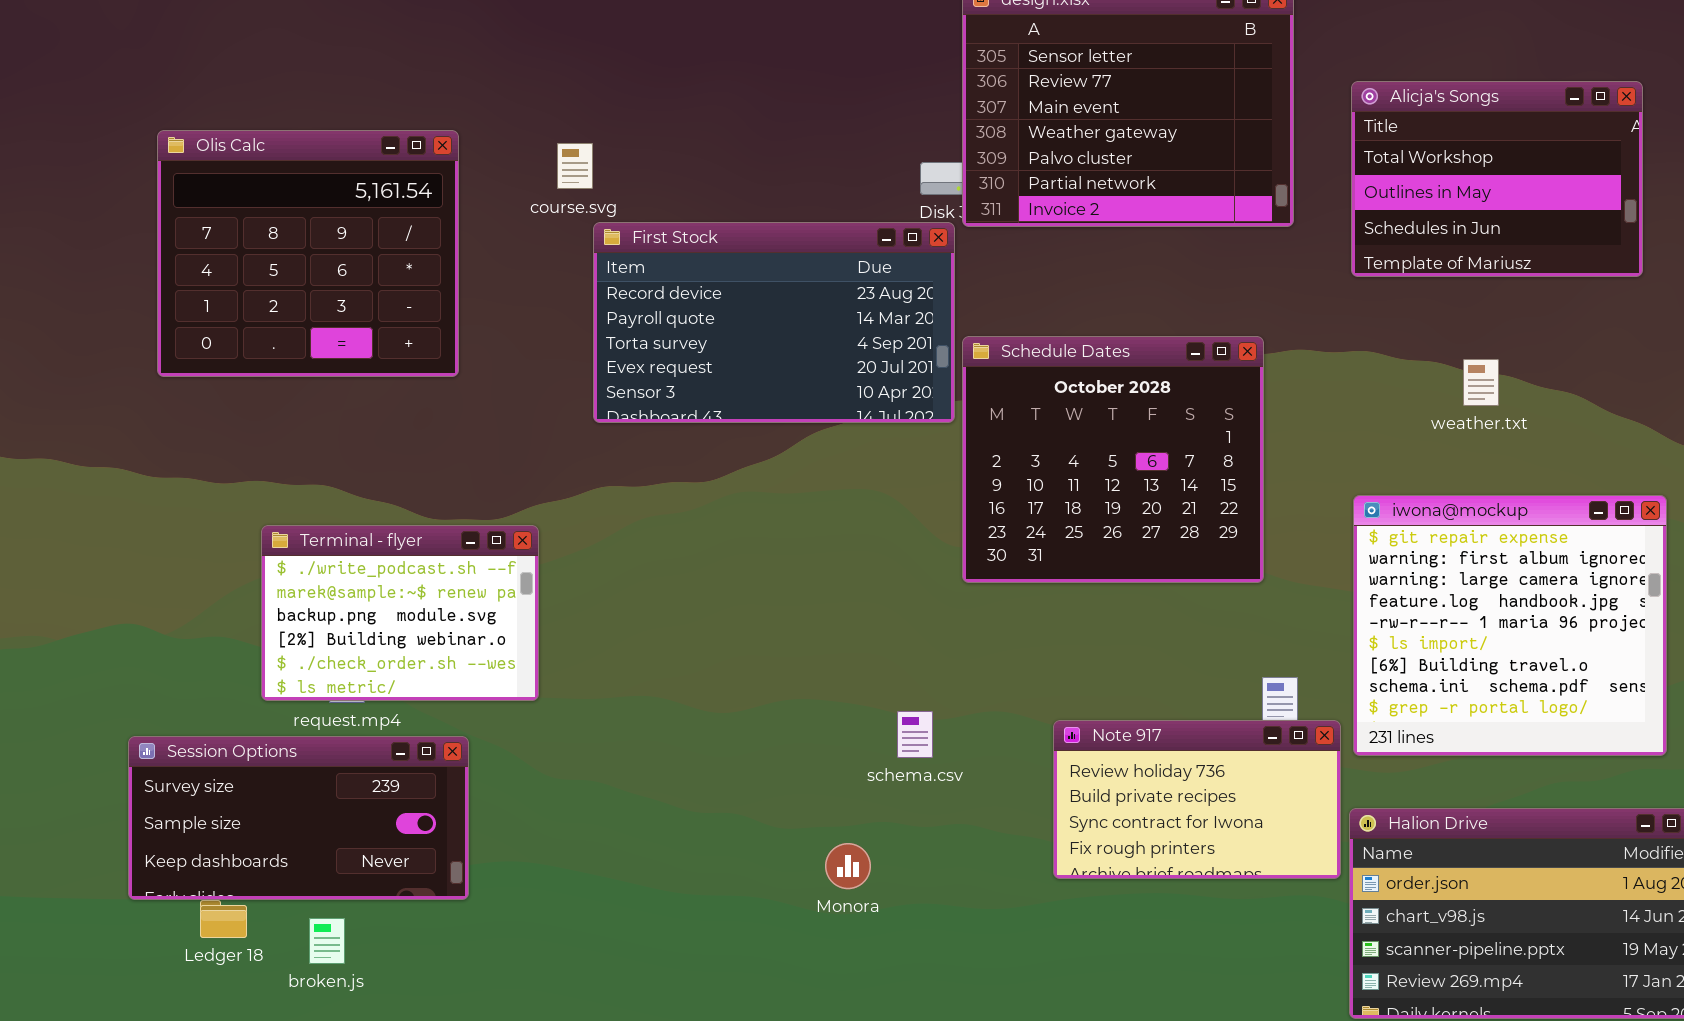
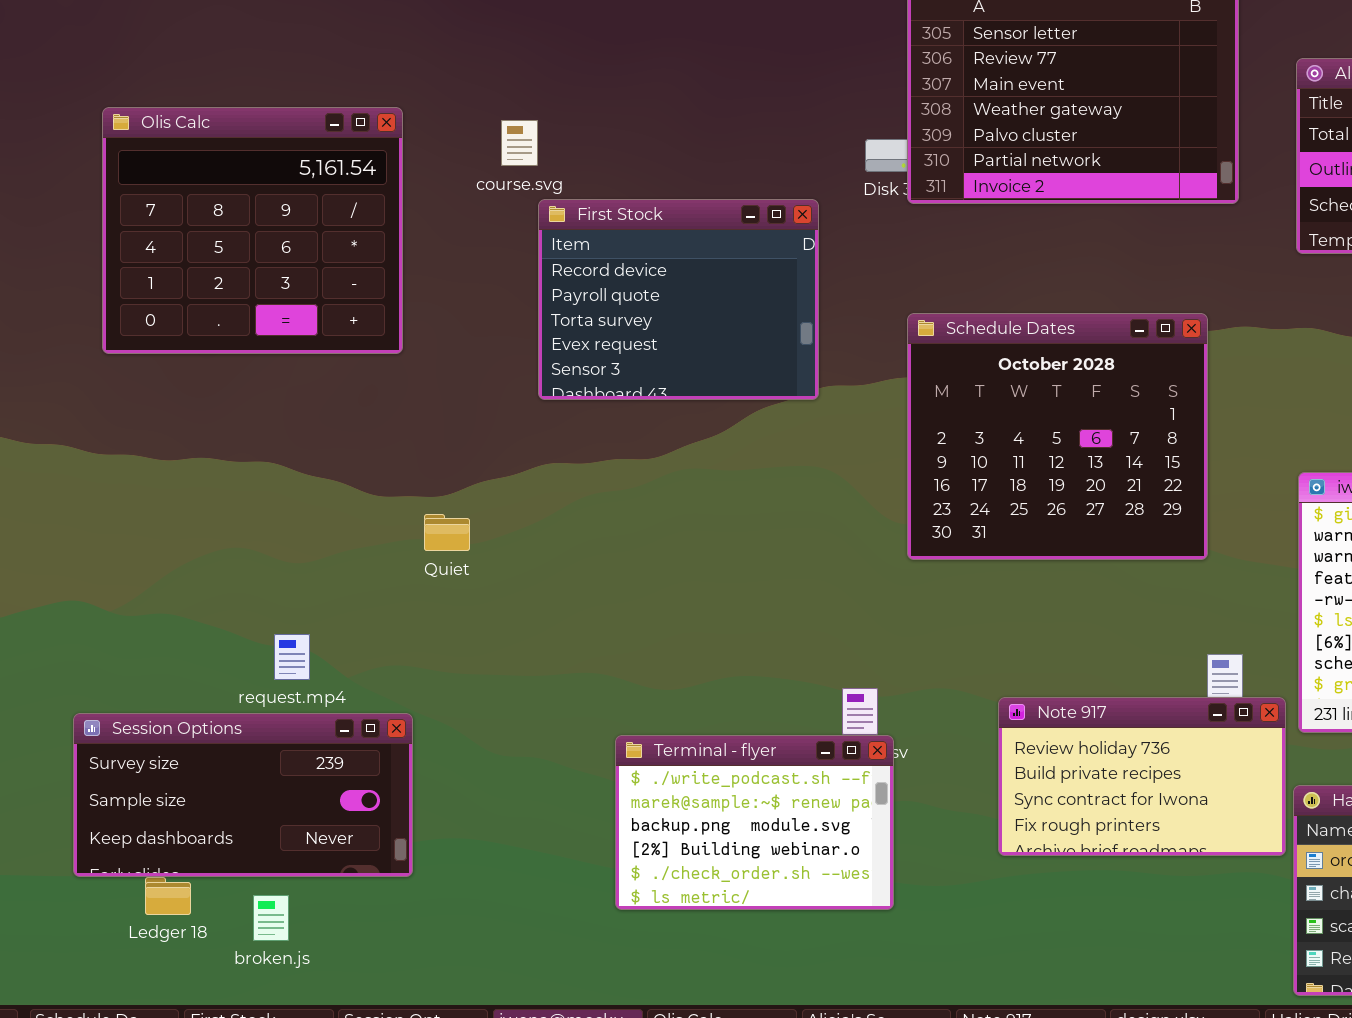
First Stock: [593,222,955,423] -> [538,199,819,400], resized
Terminal - flyer: [261,525,539,701] -> [615,735,894,910], moved

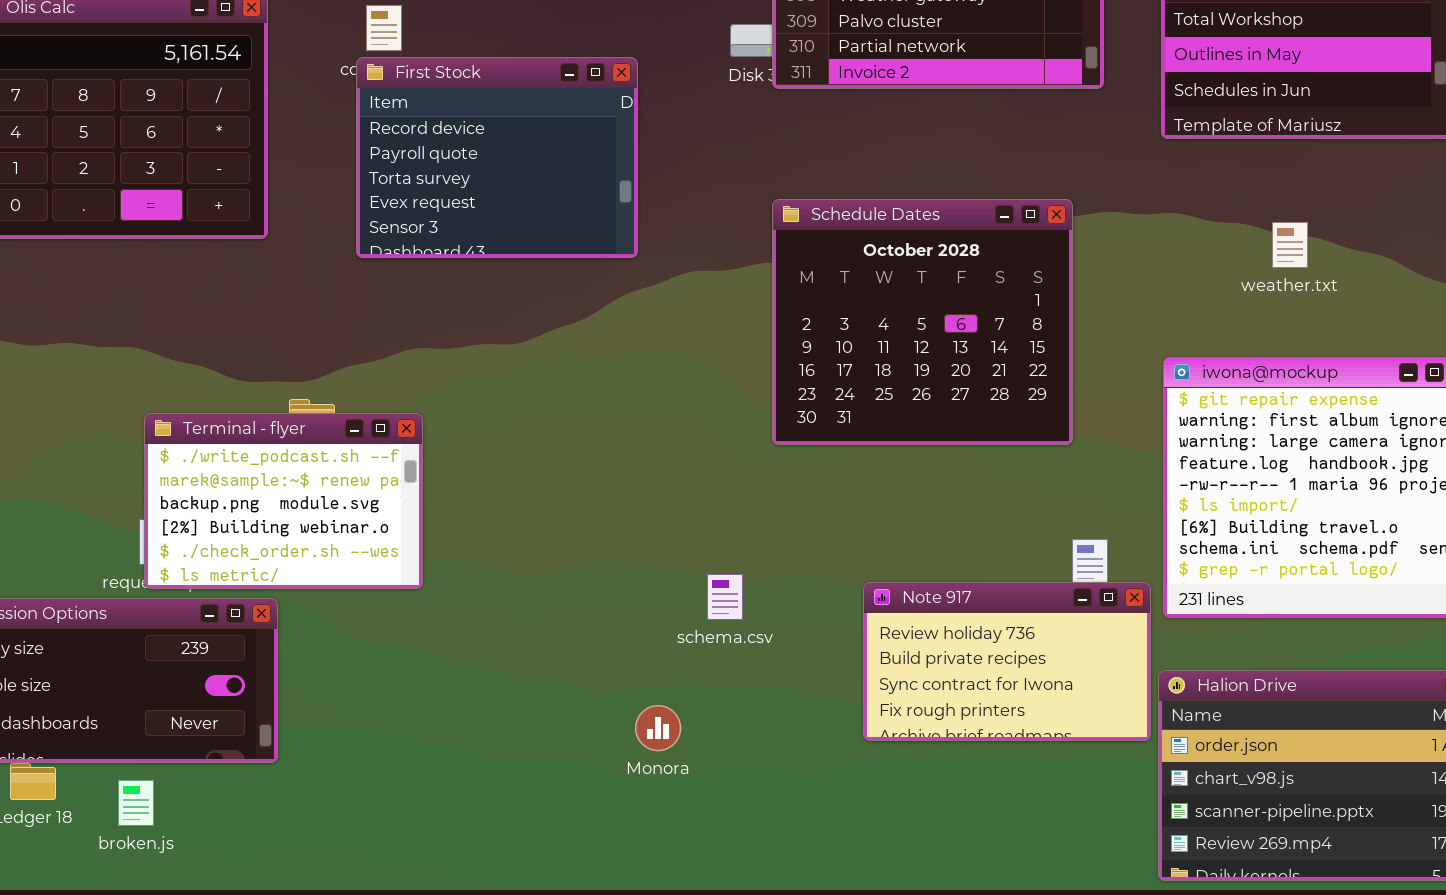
First Stock: [538,199,819,400] -> [356,57,638,258], moved
Terminal - flyer: [615,735,894,910] -> [144,413,423,589], moved

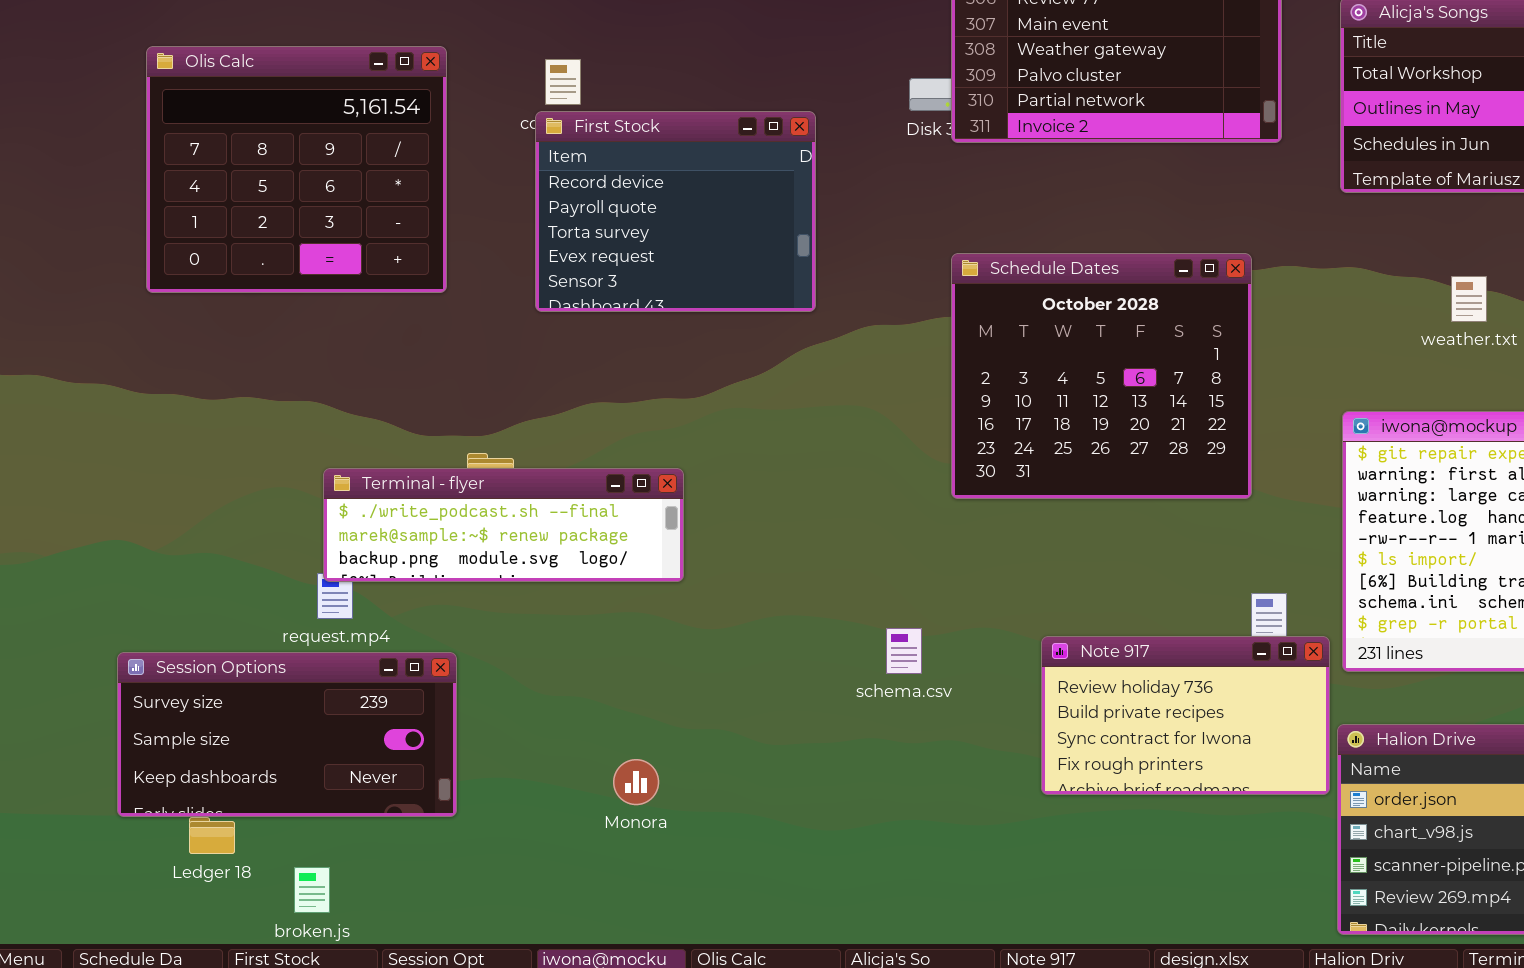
Terminal - flyer: [144,413,423,589] -> [323,468,684,582], resized
Monora: [635,705,681,751] -> [613,759,659,805], moved
broken.js: [118,780,154,826] -> [294,867,330,913], moved

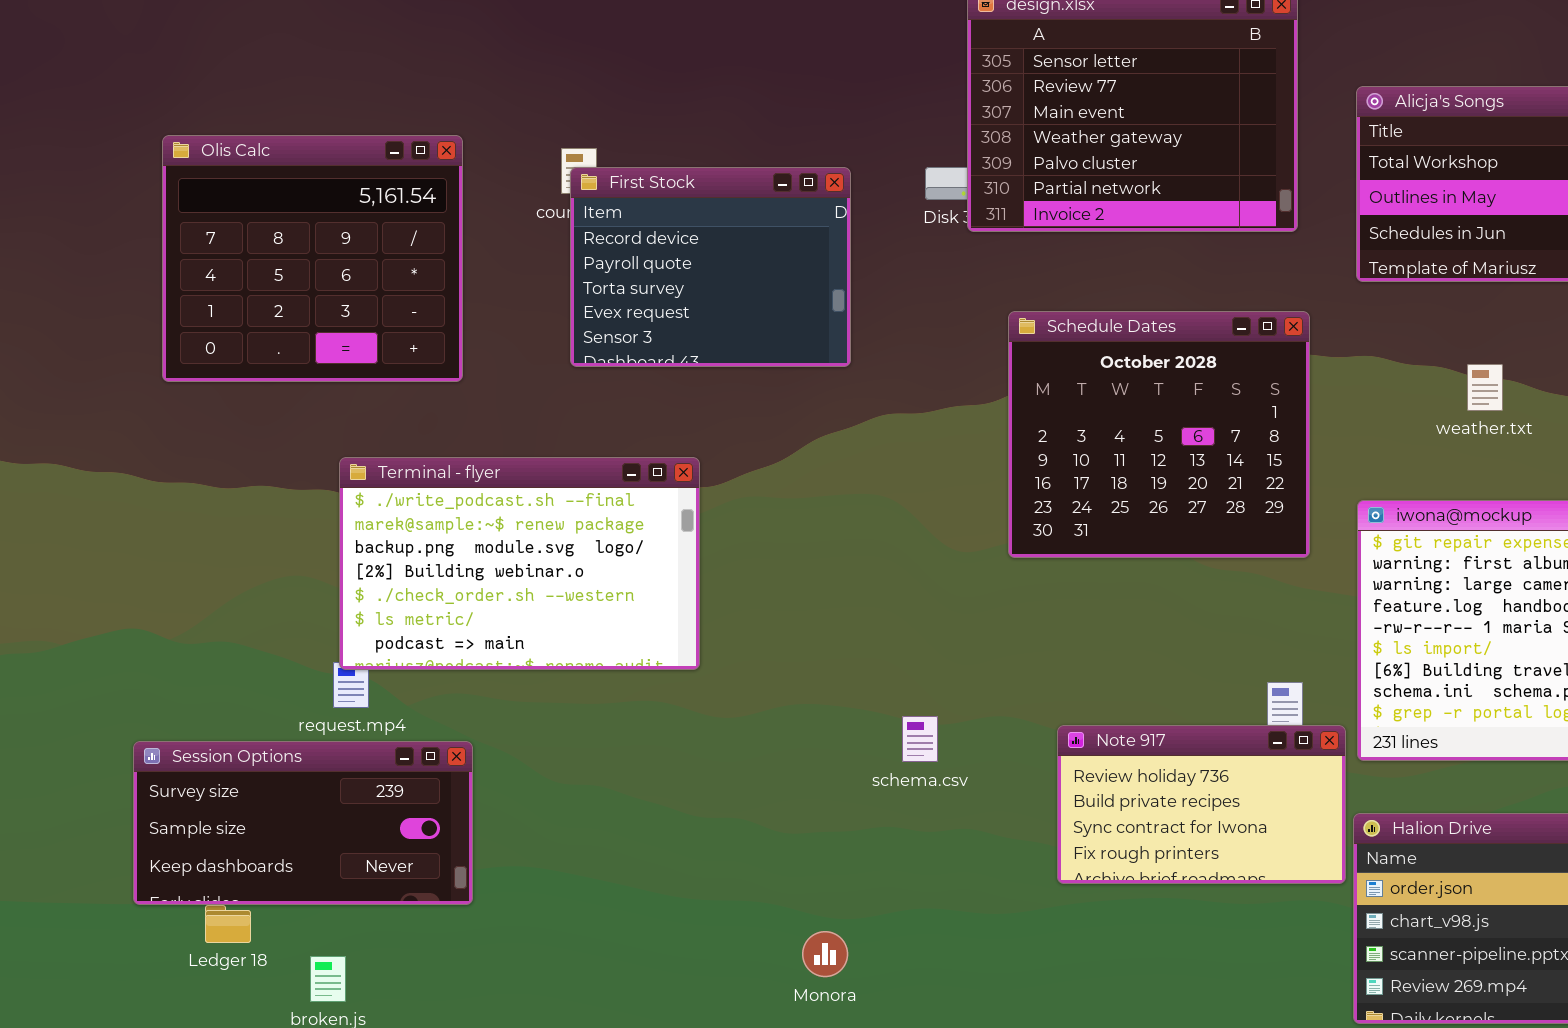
First Stock: [535,111,816,312] -> [570,167,851,367], moved
Schedule Dates: [951,253,1252,499] -> [1008,311,1310,558], moved
Terminal - flyer: [323,468,684,582] -> [339,457,700,670], resized
Monora: [613,759,659,805] -> [802,931,848,977], moved

